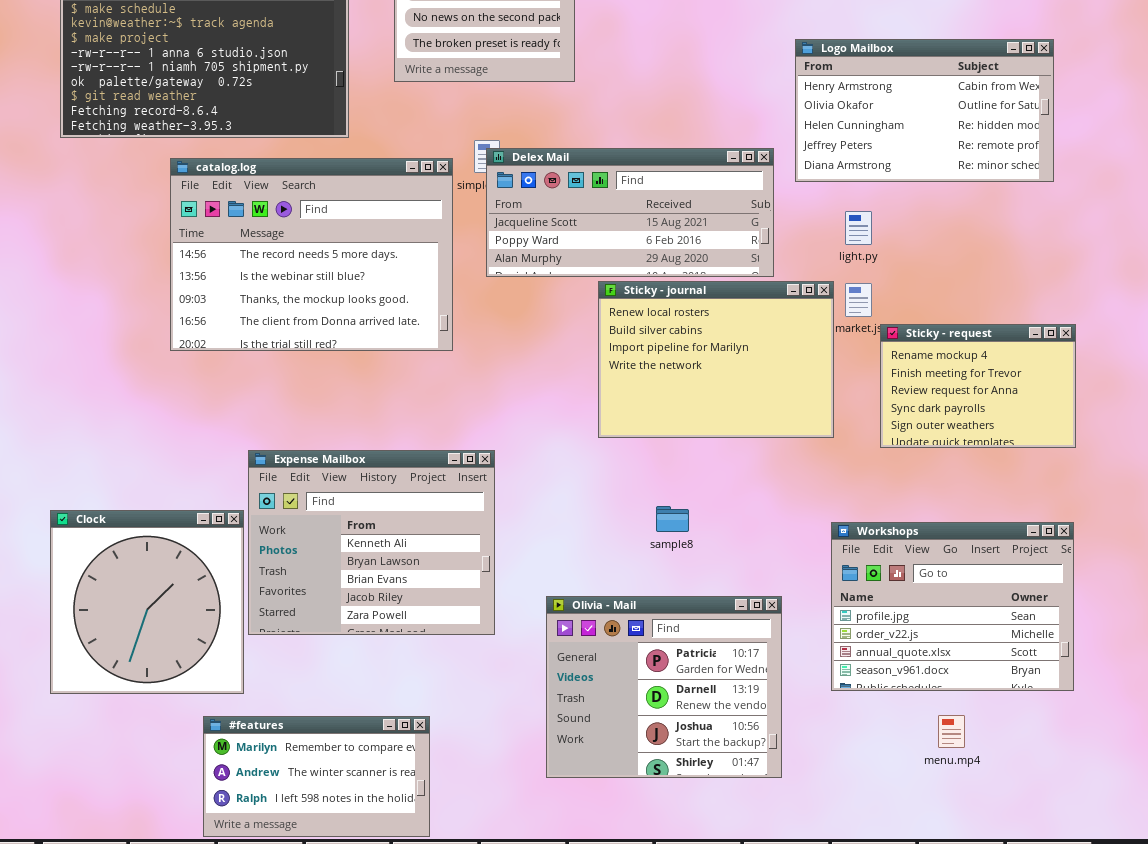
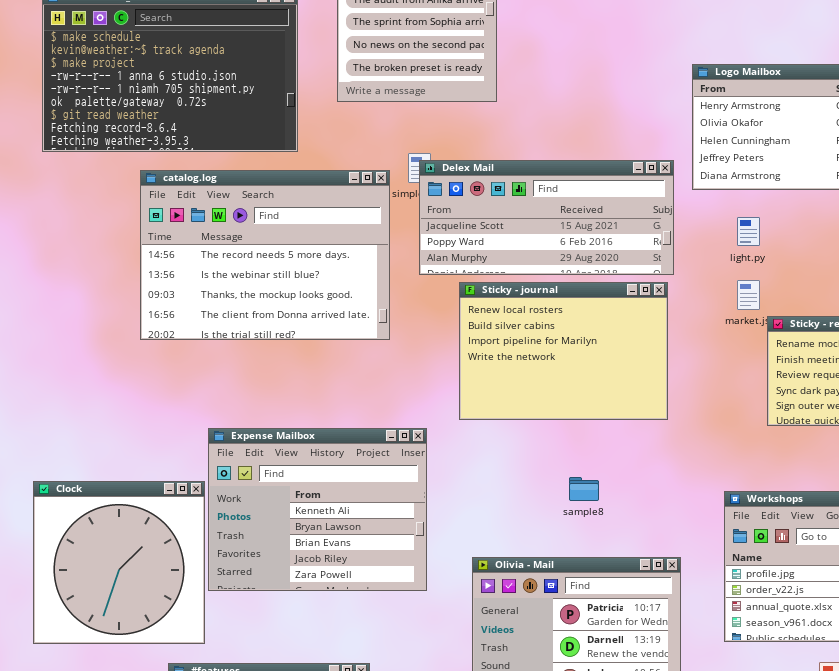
Sticky - journal: [598,281,834,438] -> [459,282,668,420], moved

